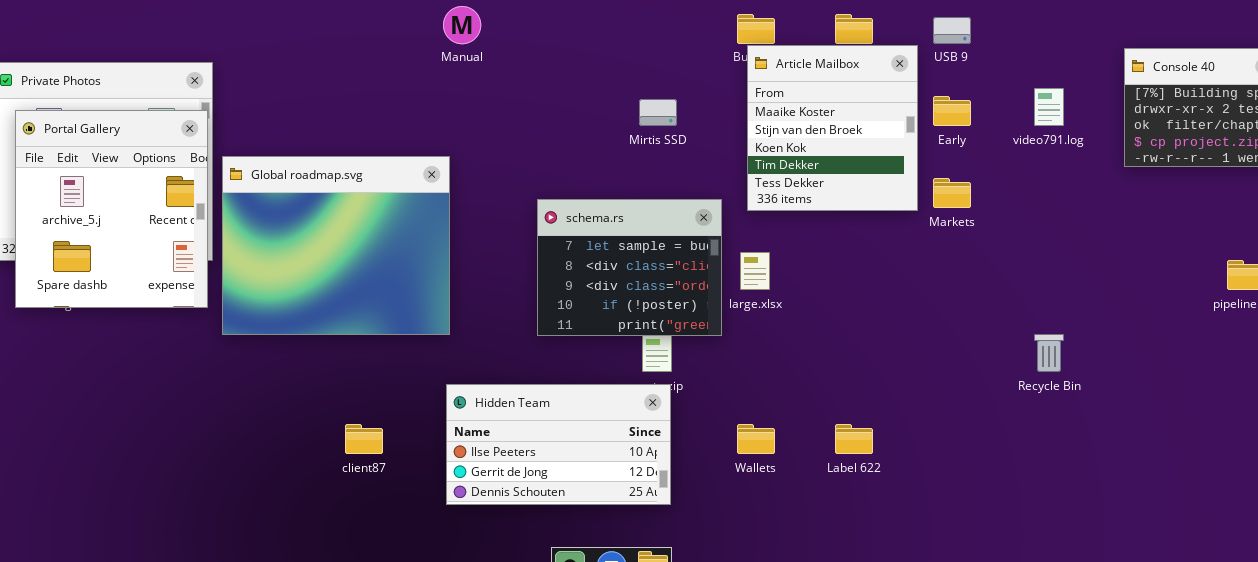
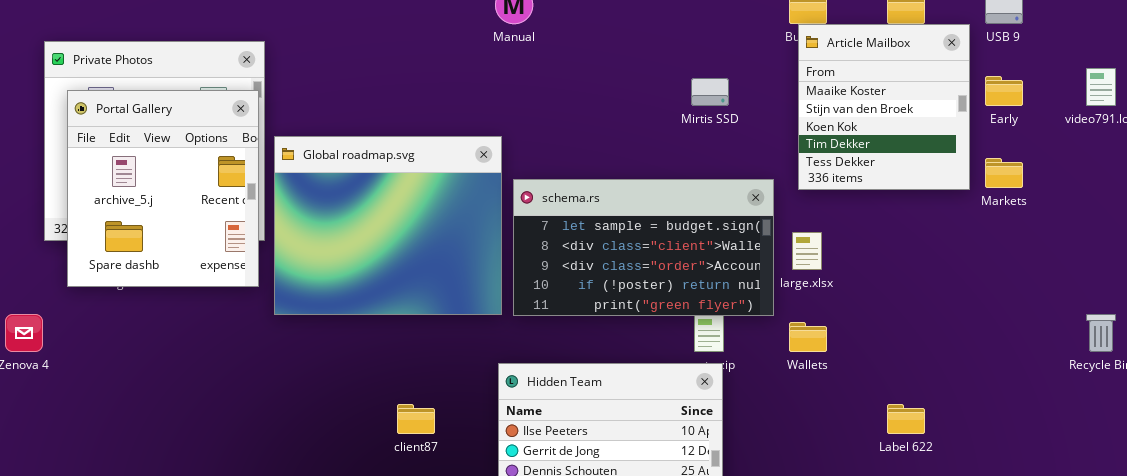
schema.rs: [537,199,722,336] -> [513,179,774,316], resized
Wallets: [737,424,775,454] -> [789,322,827,352], moved

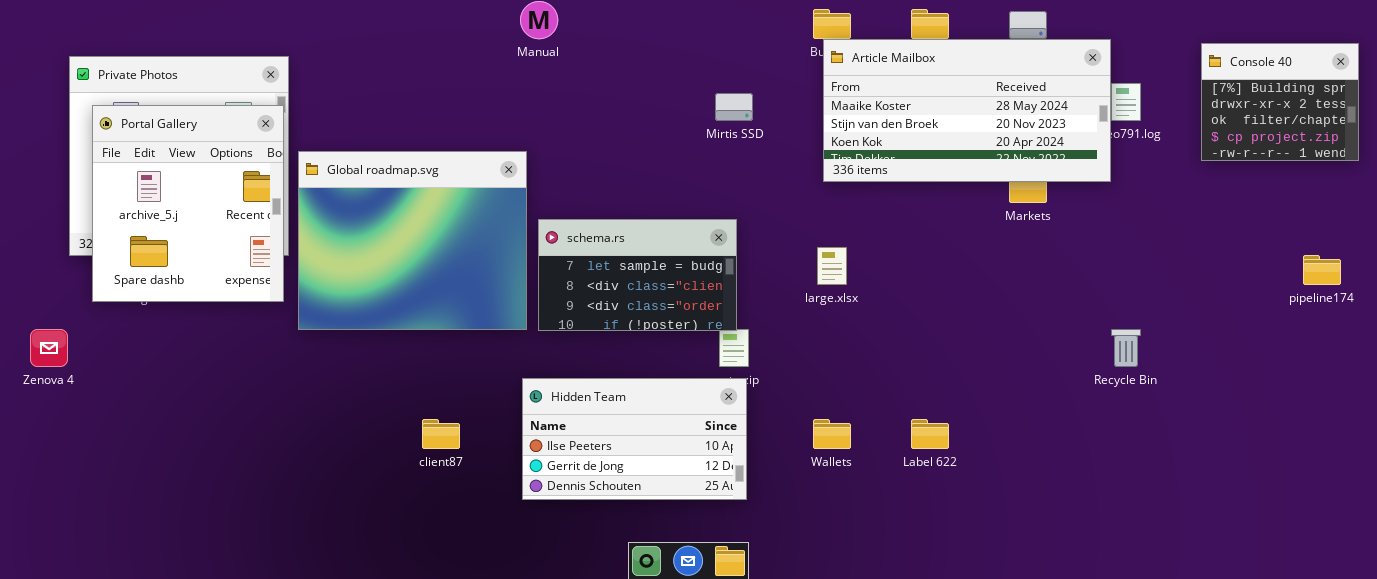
Article Mailbox: [798,24,970,190] -> [823,39,1111,182], resized
schema.rs: [513,179,774,316] -> [538,219,737,331], resized
Wallets: [789,322,827,352] -> [813,419,851,449], moved

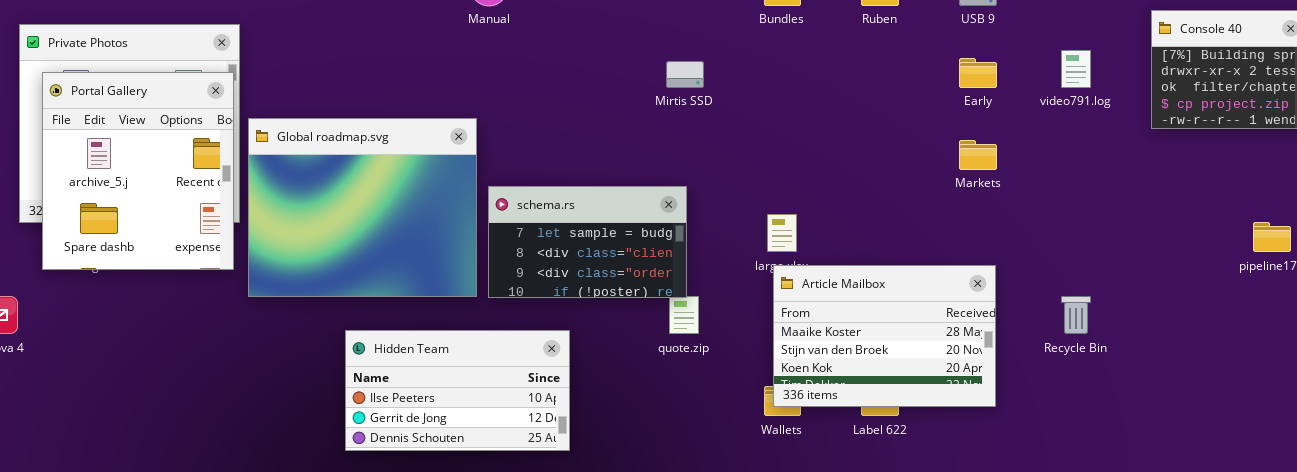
Article Mailbox: [823,39,1111,182] -> [773,265,996,407], moved, resized
Hidden Team: [522,378,747,500] -> [345,330,570,451], moved

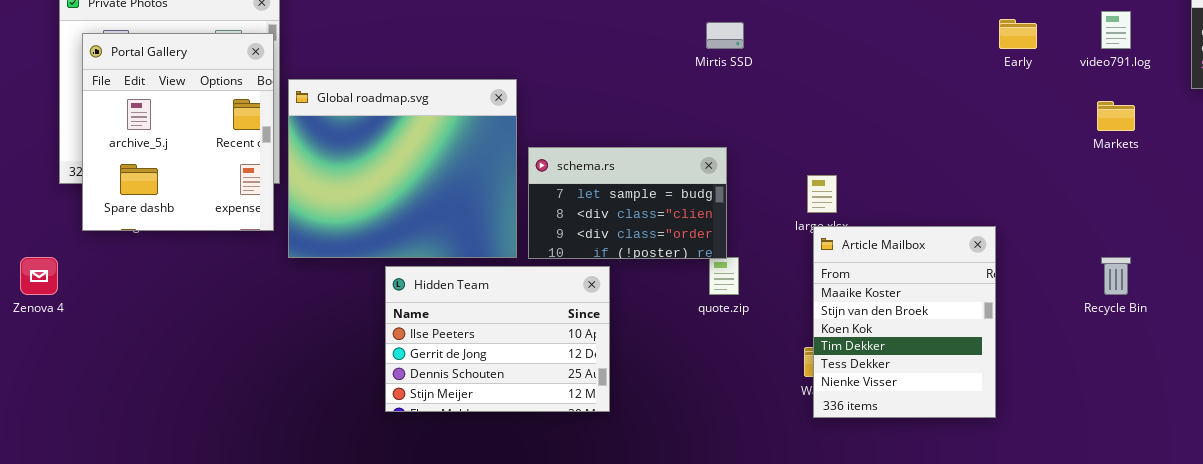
Markets: [959,140,997,170] -> [1097,101,1135,131], moved
Article Mailbox: [773,265,996,407] -> [813,226,996,418], resized
Hidden Team: [345,330,570,451] -> [385,266,610,412], resized

